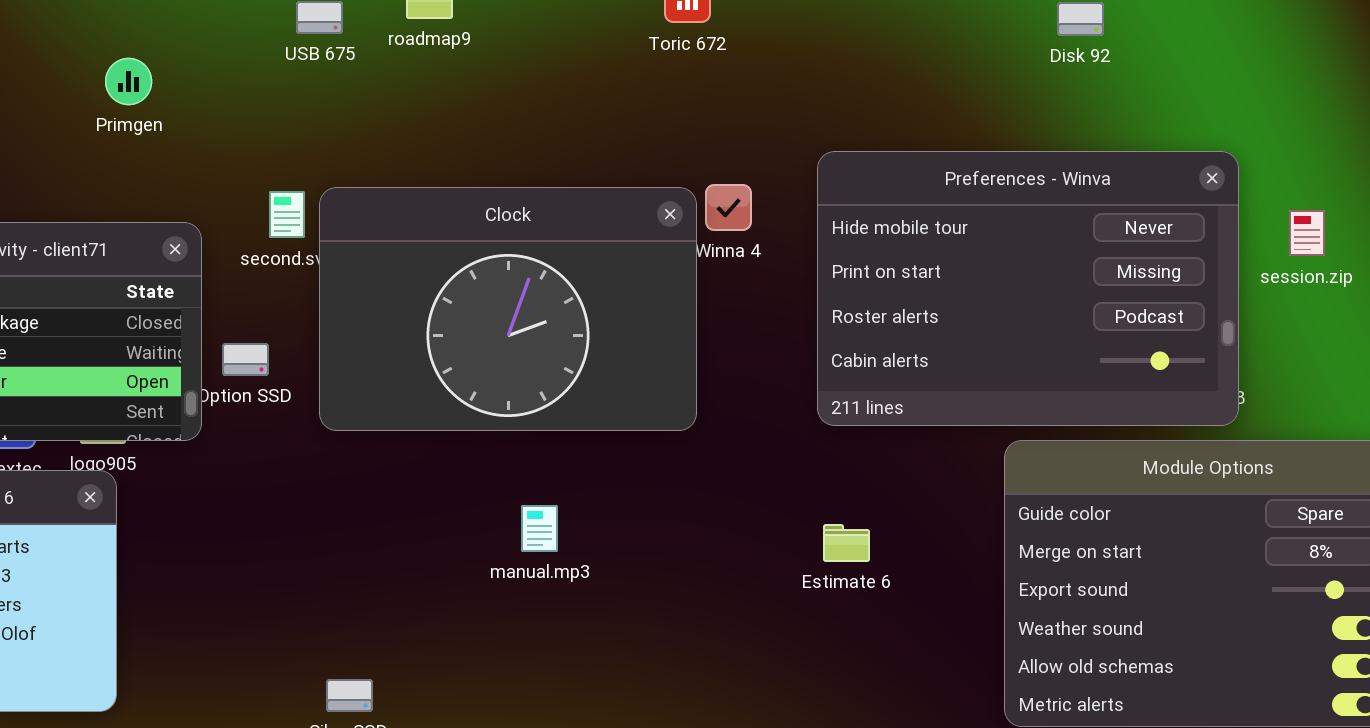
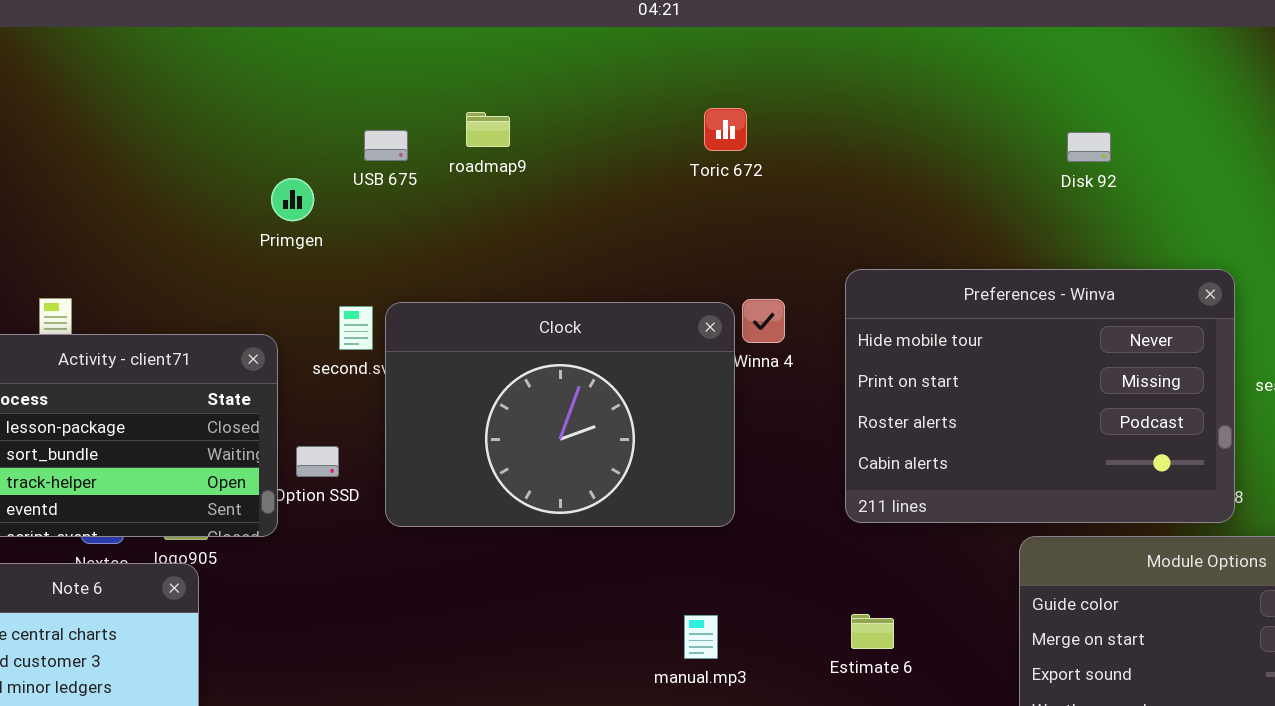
Primgen: [105,58,152,105] -> [271,178,314,221], moved
manual.mp3: [521,505,558,552] -> [684,615,718,659], moved

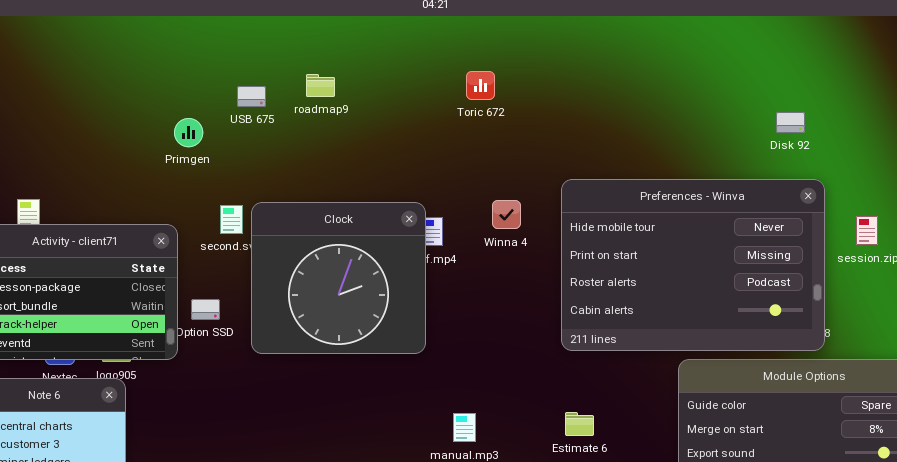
Disk 92: [1067,132,1111,162] -> [776,112,805,133], moved
Clock: [385,302,735,527] -> [251,202,426,354], resized

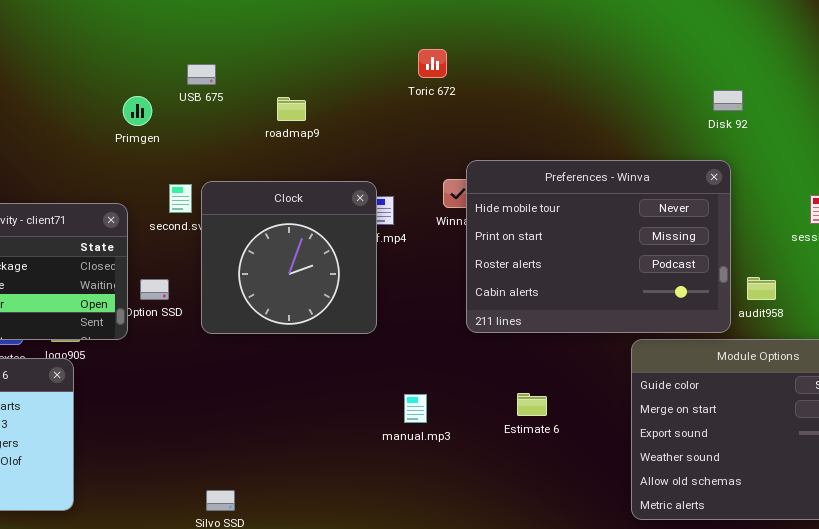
roadmap9: [306,74,335,97] -> [277,97,306,121], moved
Disk 92: [776,112,805,133] -> [713,90,743,111], moved
Preferences - Winva: [561,179,825,351] -> [466,160,731,333], moved

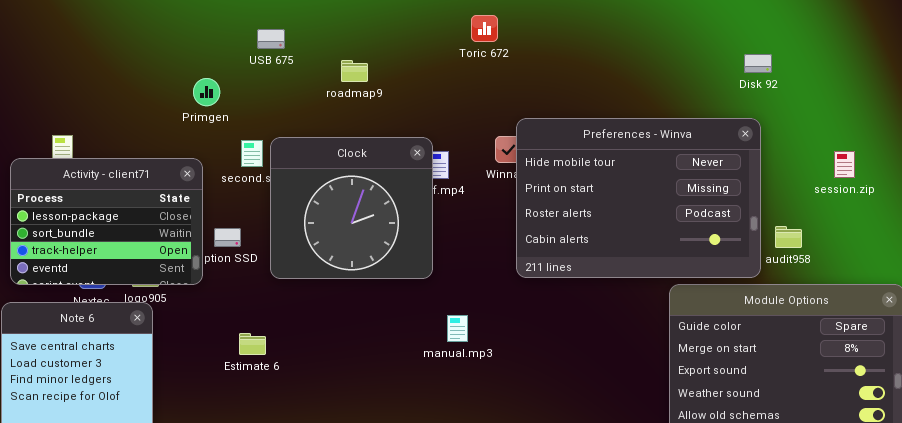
Primgen: [123,96,152,126] -> [193,78,220,106], moved
Estimate 6: [517,393,547,416] -> [239,333,266,355], moved
manual.mp3: [404,394,427,423] -> [447,315,468,342], moved

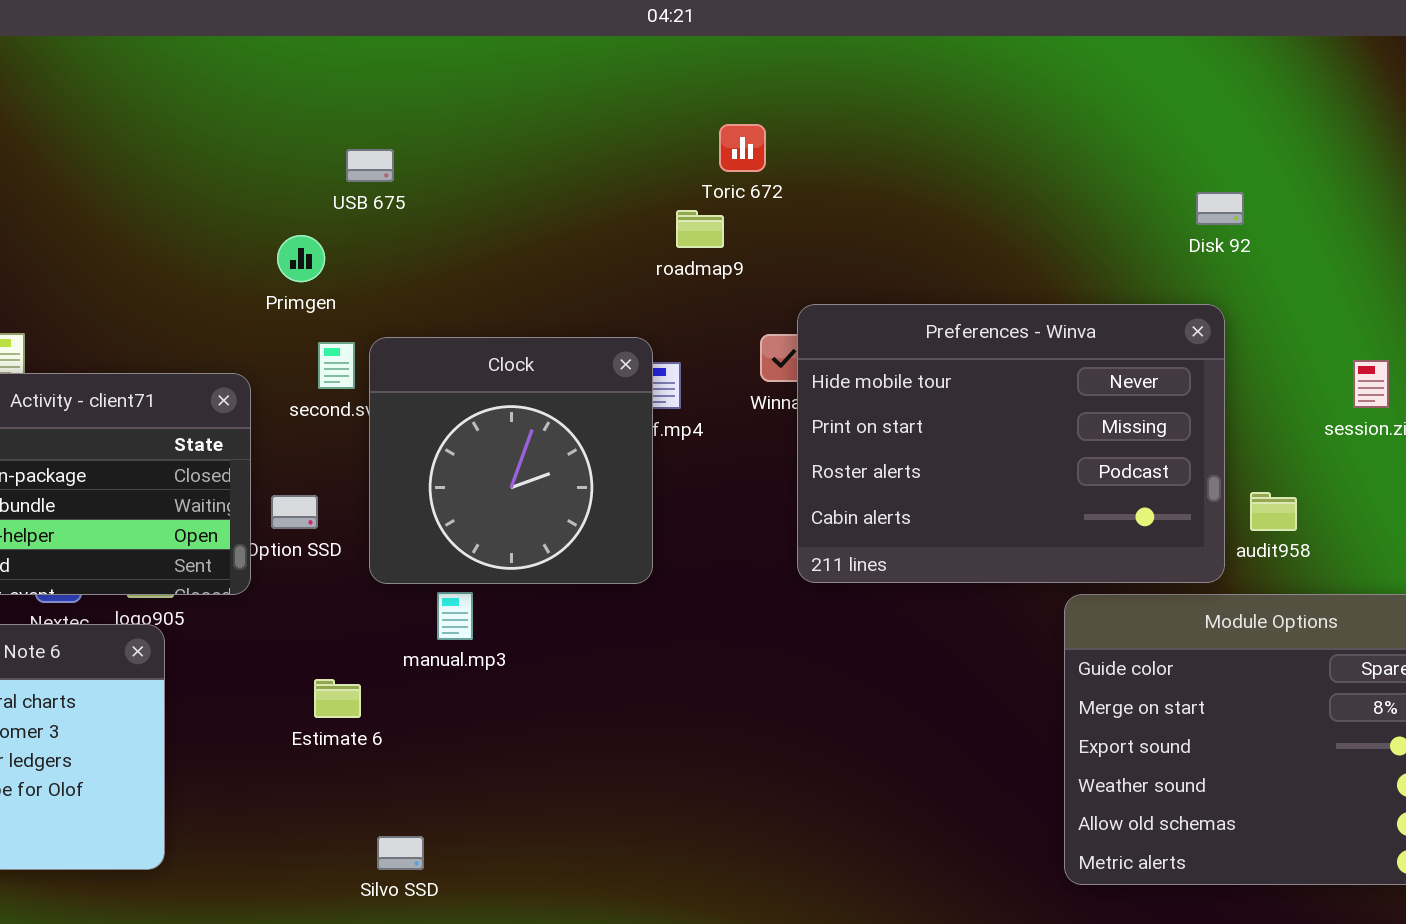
roadmap9: [341,60,368,82] -> [676,210,724,248], moved
Primgen: [193,78,220,106] -> [277,235,325,282], moved
manual.mp3: [447,315,468,342] -> [437,592,473,640], moved

